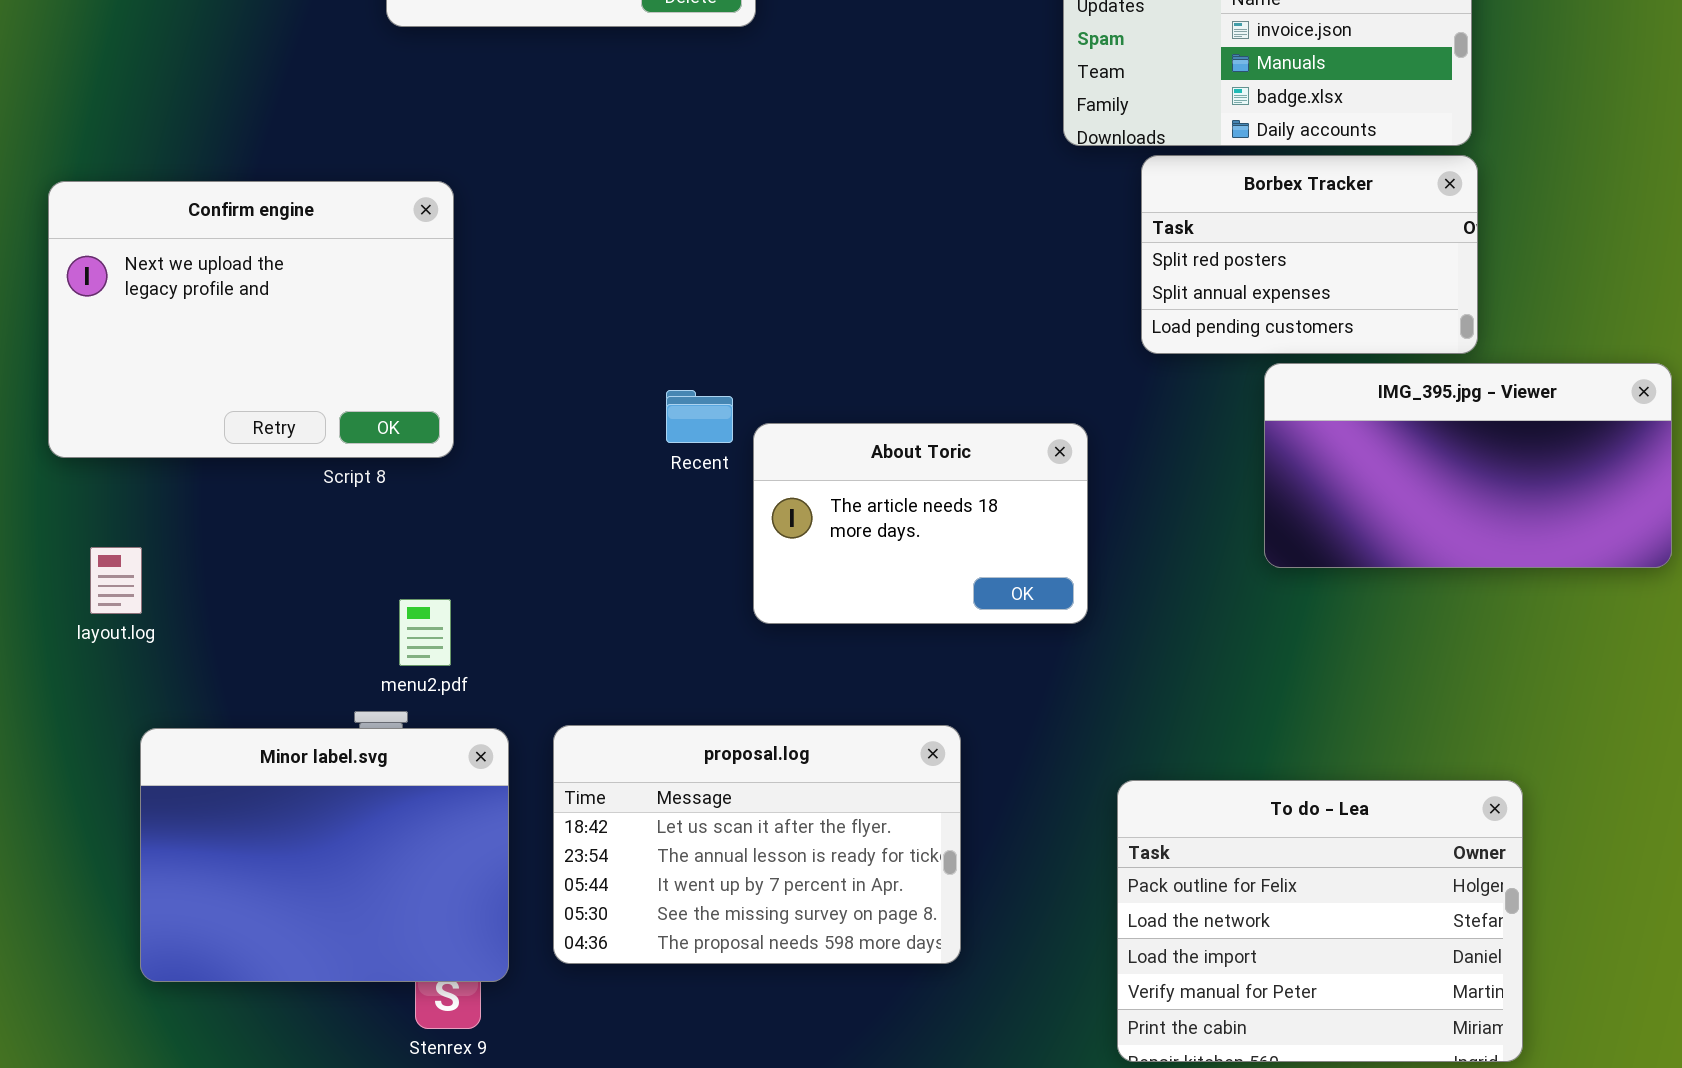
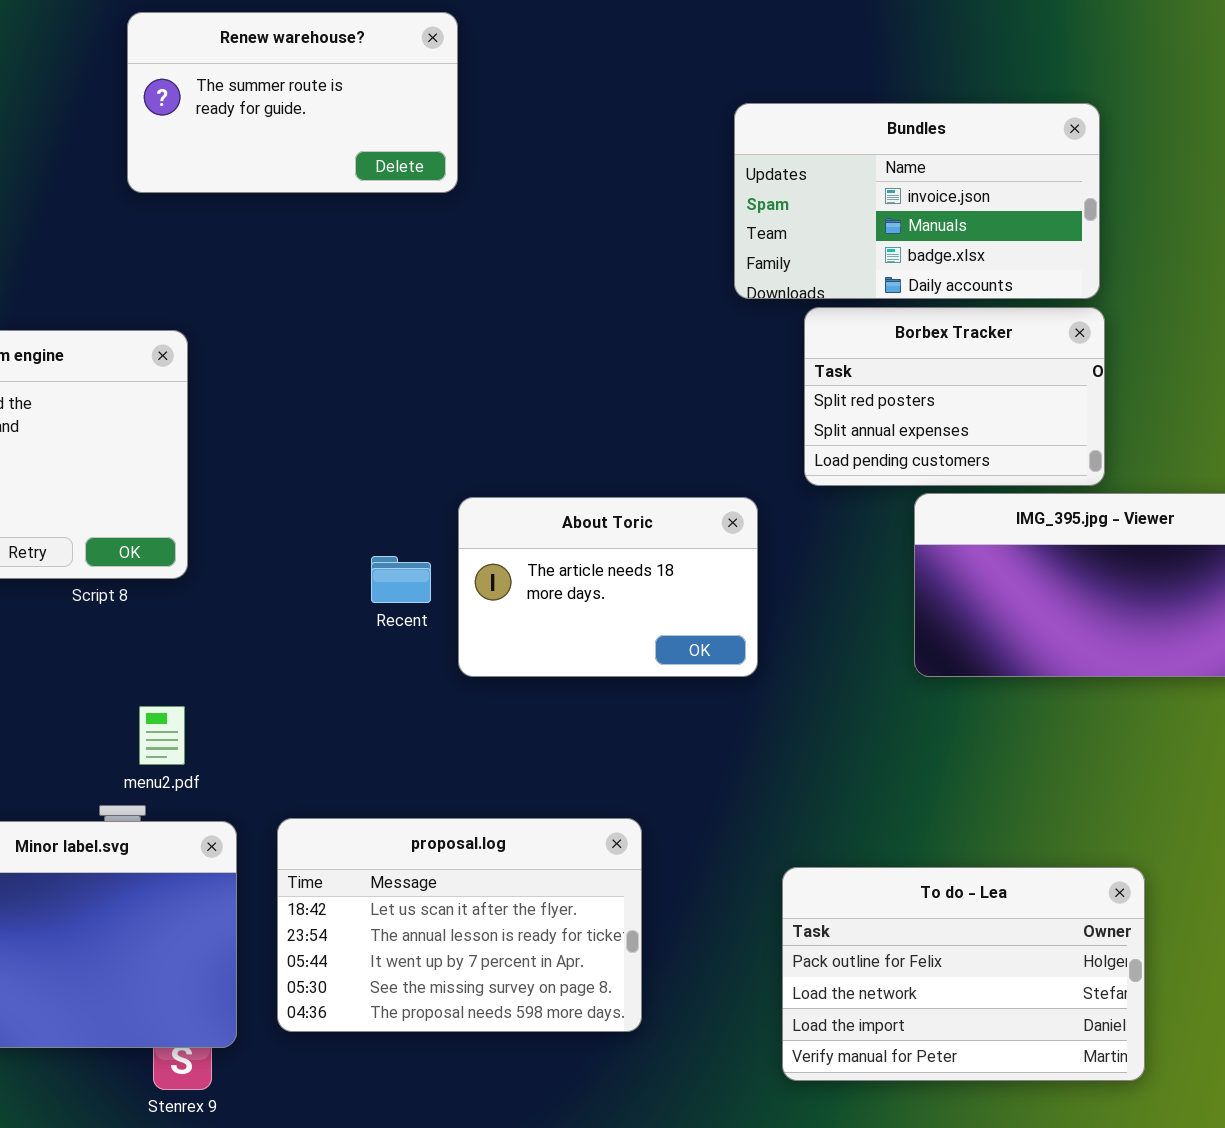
Recent: [666,390,733,443] -> [371,556,431,603], moved
About Toric: [753,423,1088,624] -> [458,497,758,677], moved
To do - Lea: [1117,780,1523,1062] -> [782,867,1145,1081], resized

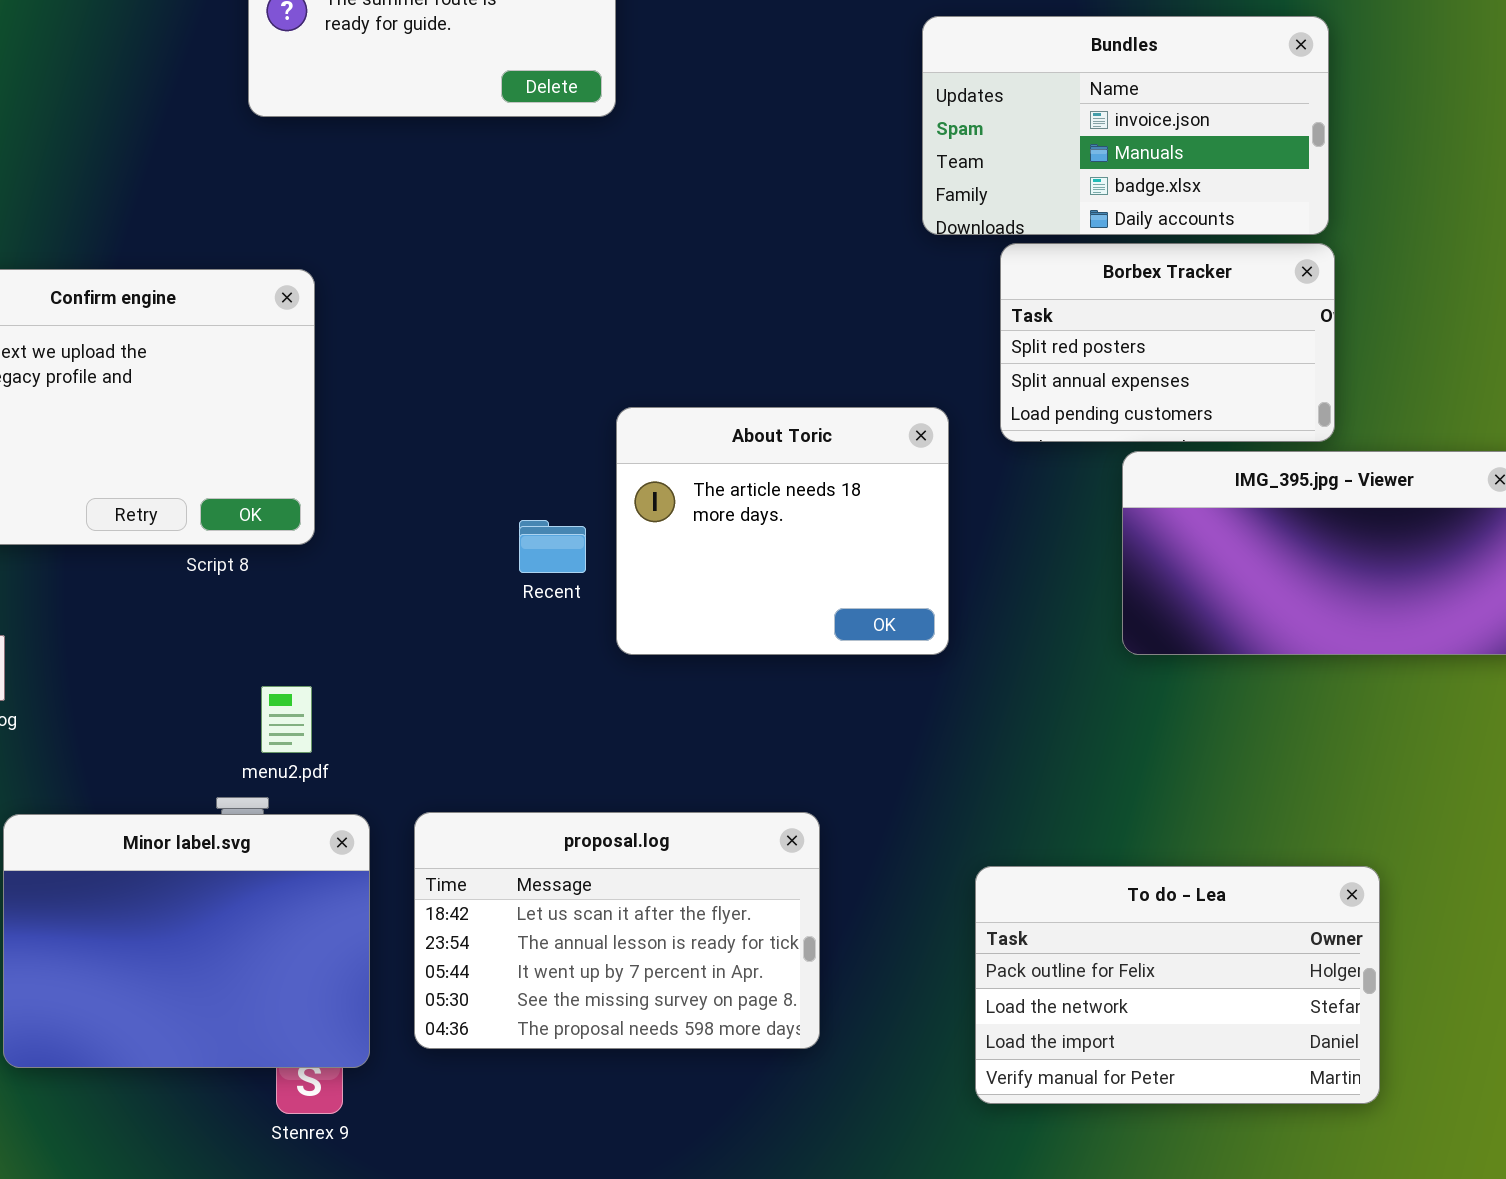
About Toric: [458,497,758,677] -> [616,407,949,655], resized

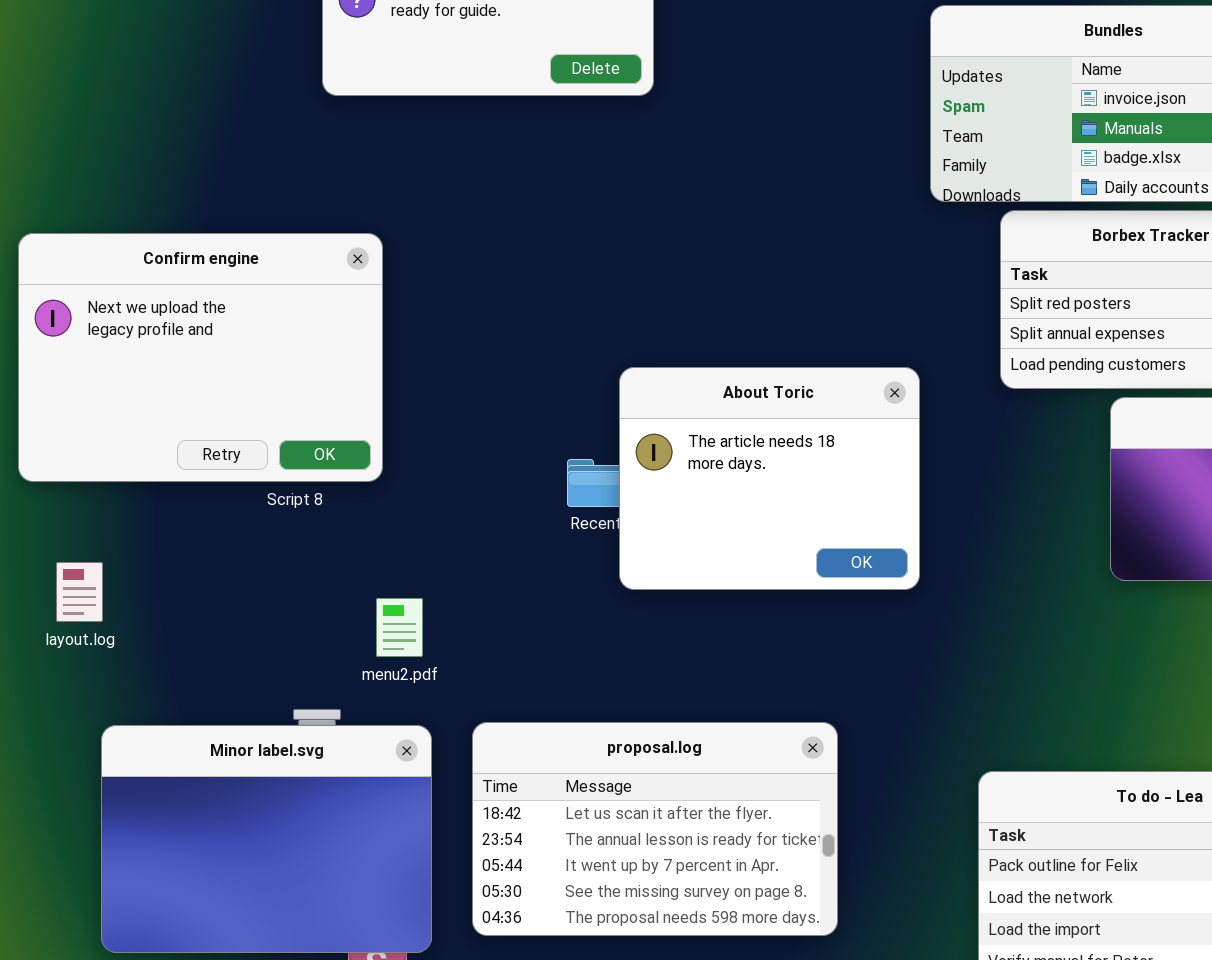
About Toric: [616,407,949,655] -> [619,367,920,590], moved
menu2.pdf: [261,686,312,753] -> [376,598,423,657], moved

